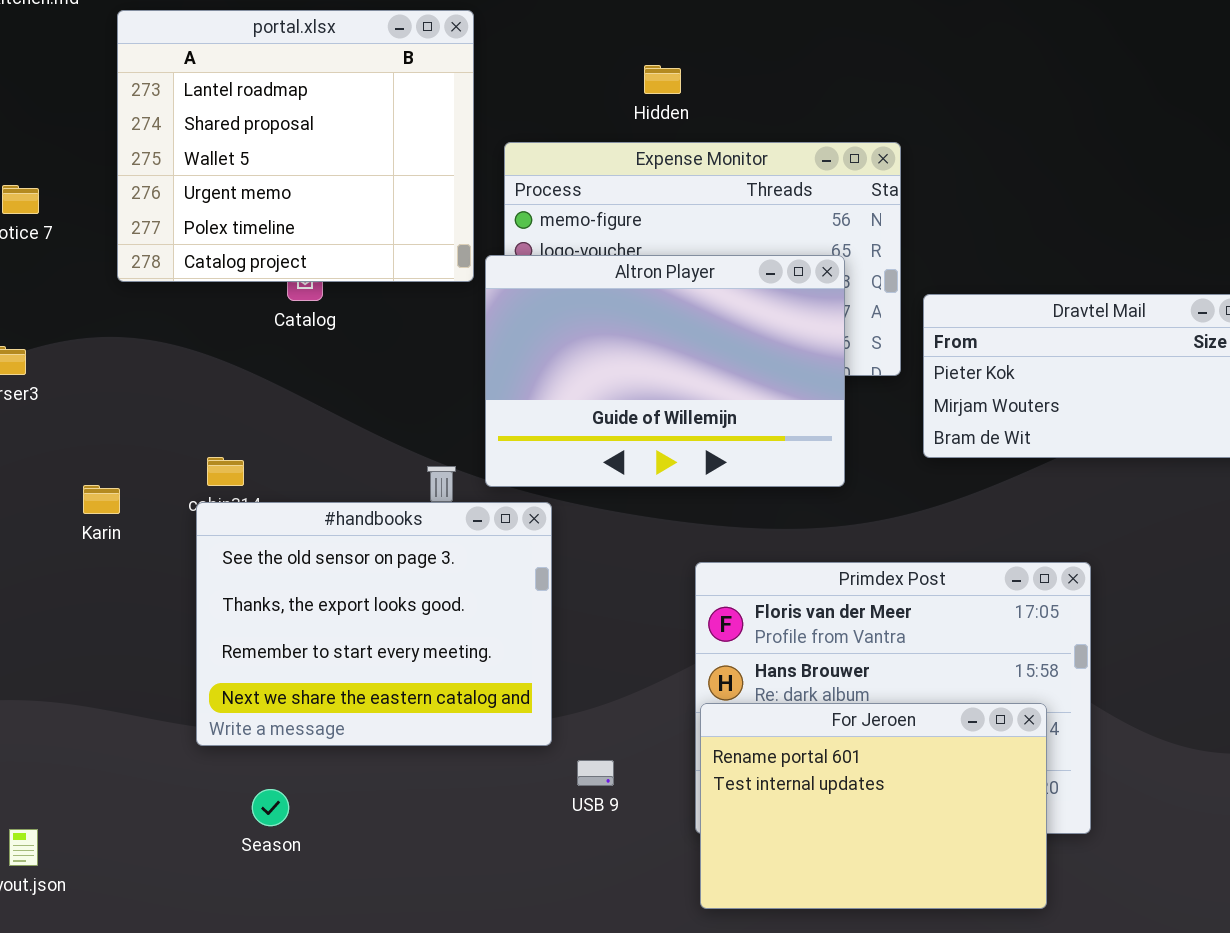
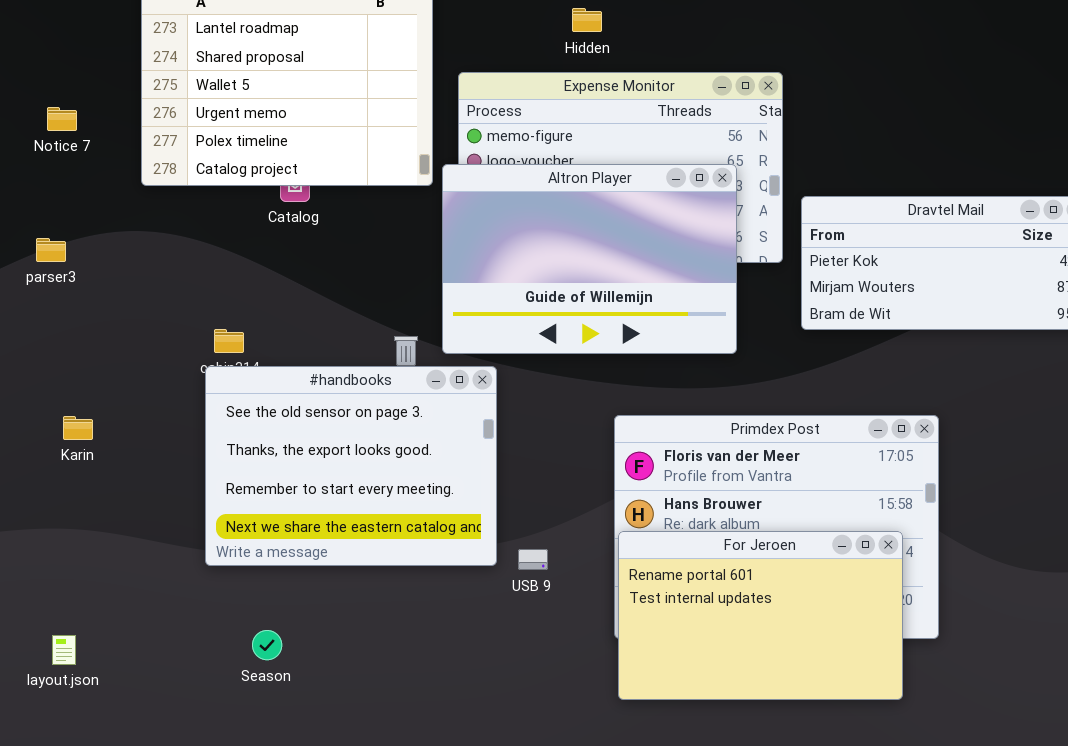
Karin: [83,485,120,514] -> [63,416,93,440], moved
USB 9: [577,760,614,786] -> [518,549,548,570], moved
Season: [252,789,289,826] -> [252,630,282,660], moved

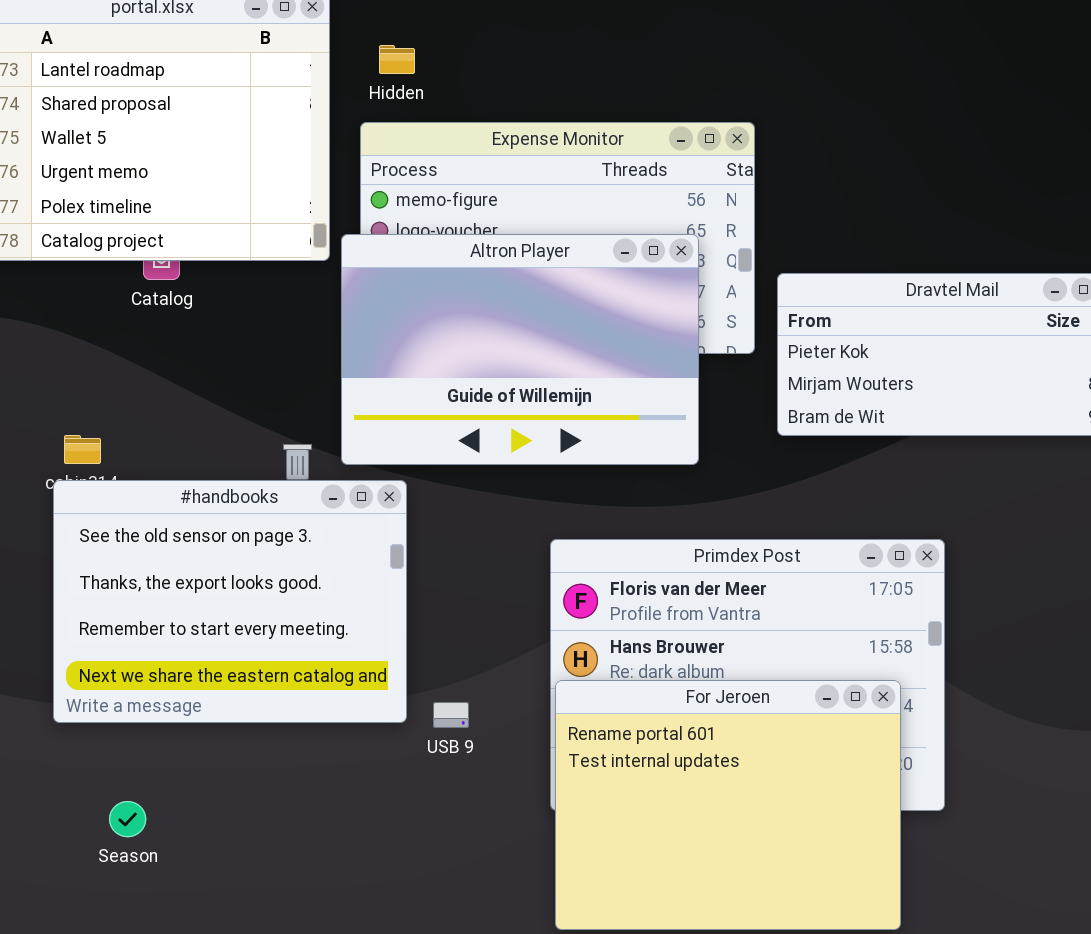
Hidden: [572,8,602,32] -> [379,45,415,74], moved
For Jeroen: [618,531,903,700] -> [555,680,901,930], resized

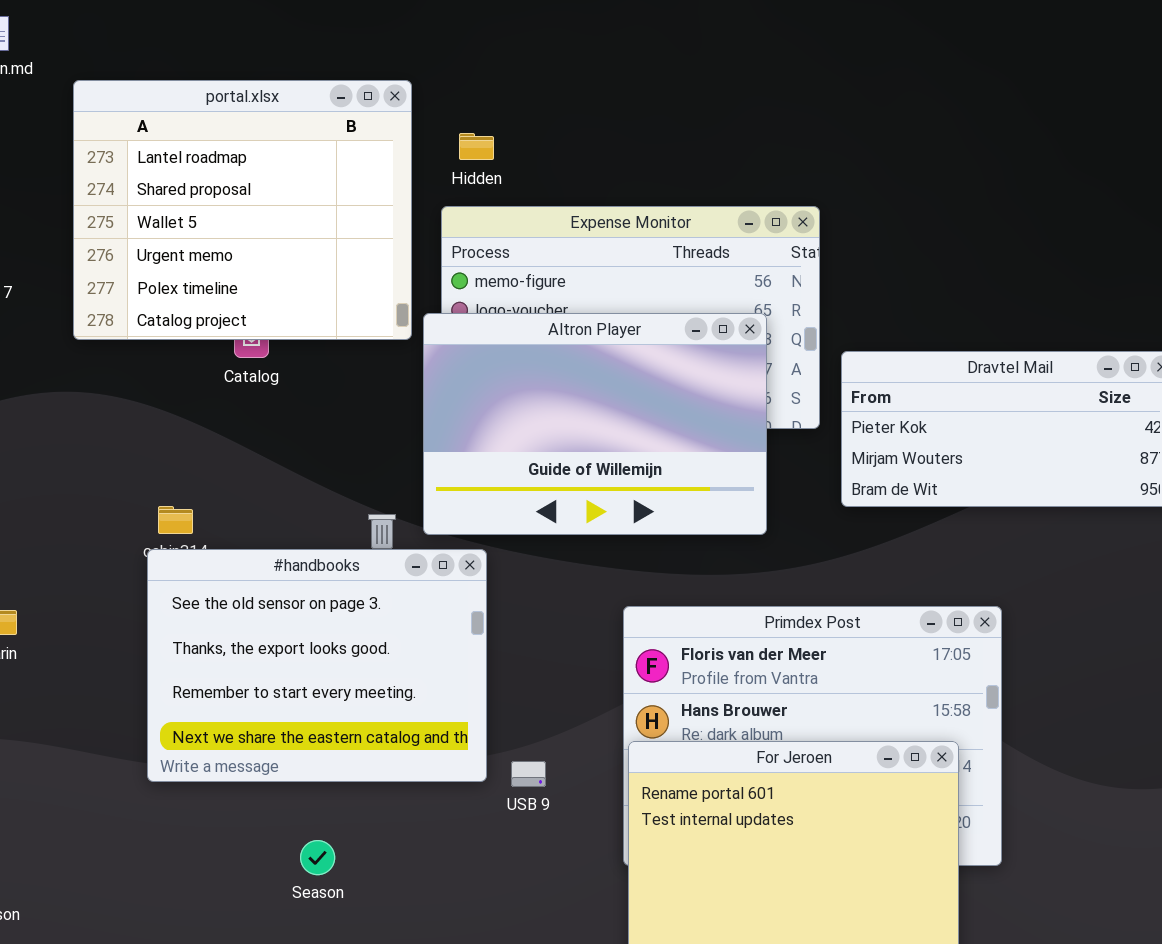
Season: [109,801,146,837] -> [300,840,335,875], moved

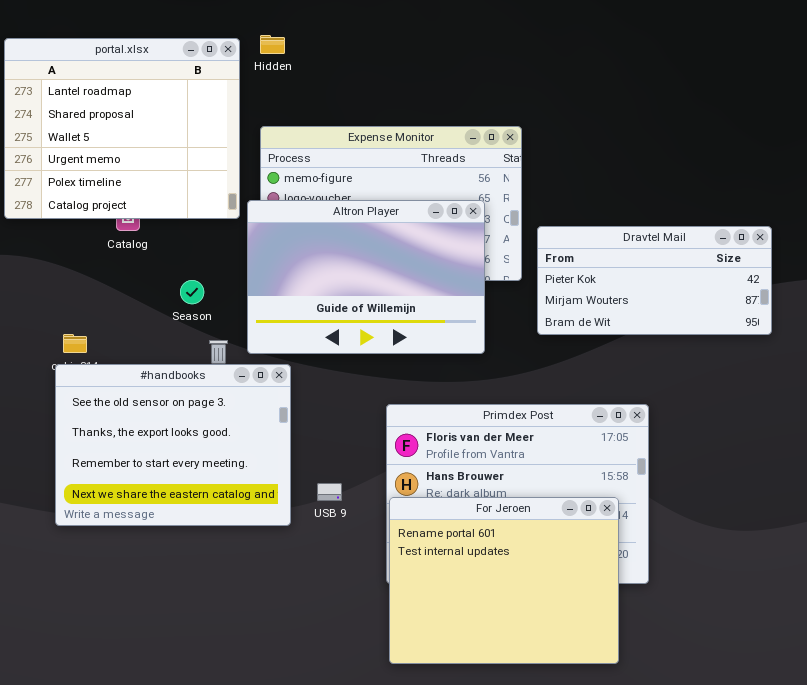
Hidden: [459,133,494,160] -> [260,35,285,54], moved
USB 9: [511,761,546,787] -> [317,483,342,501], moved
Season: [300,840,335,875] -> [180,280,204,304], moved

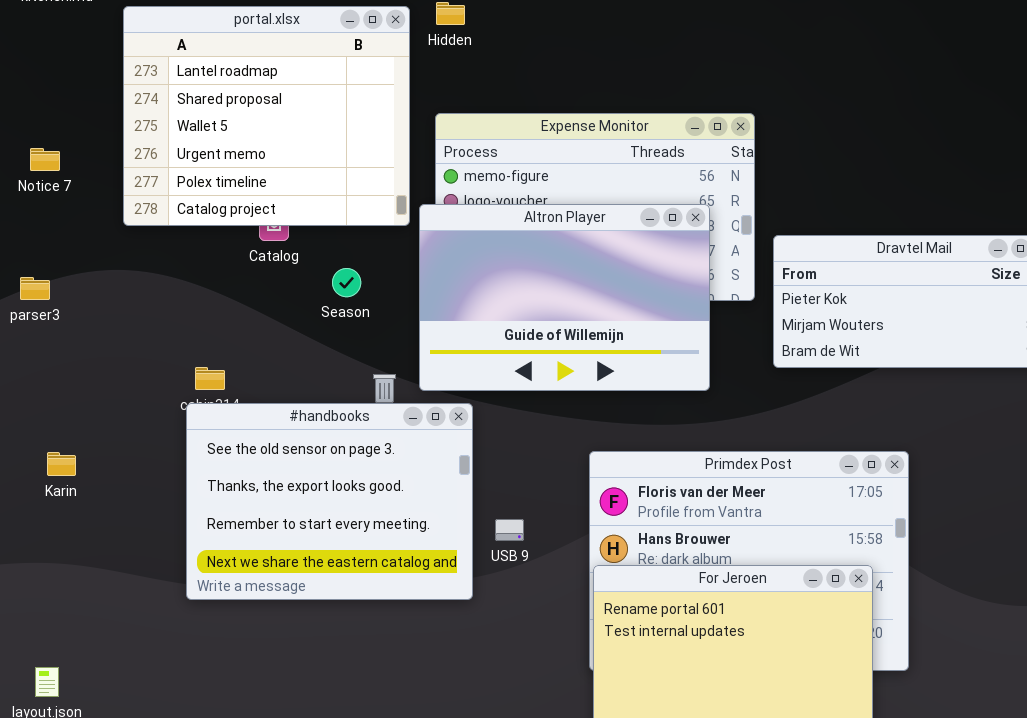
Season: [180,280,204,304] -> [332,268,361,297], moved
USB 9: [317,483,342,501] -> [495,519,524,541], moved

